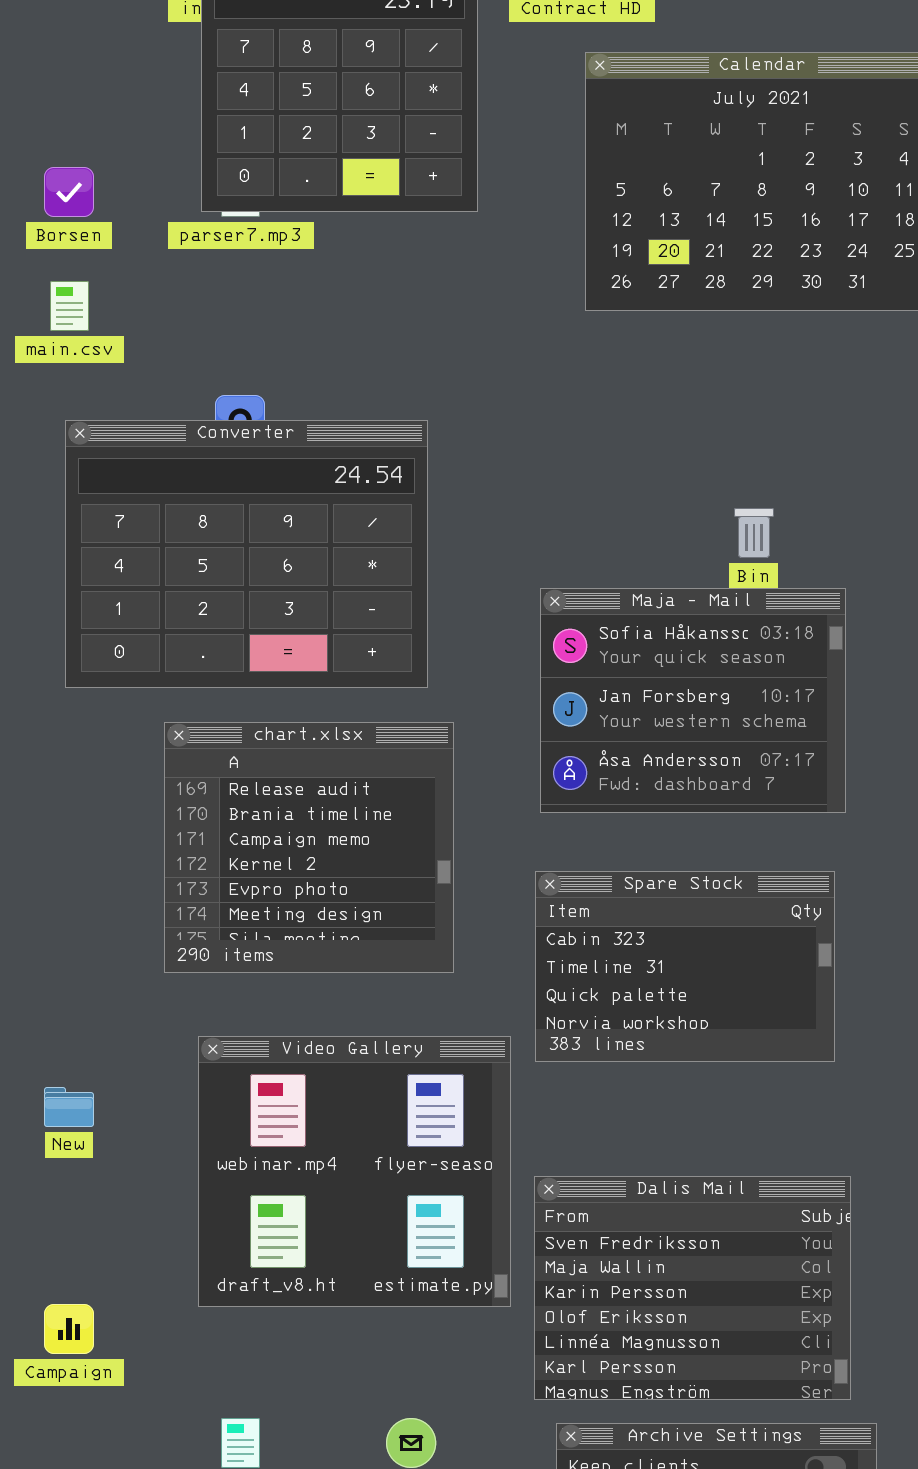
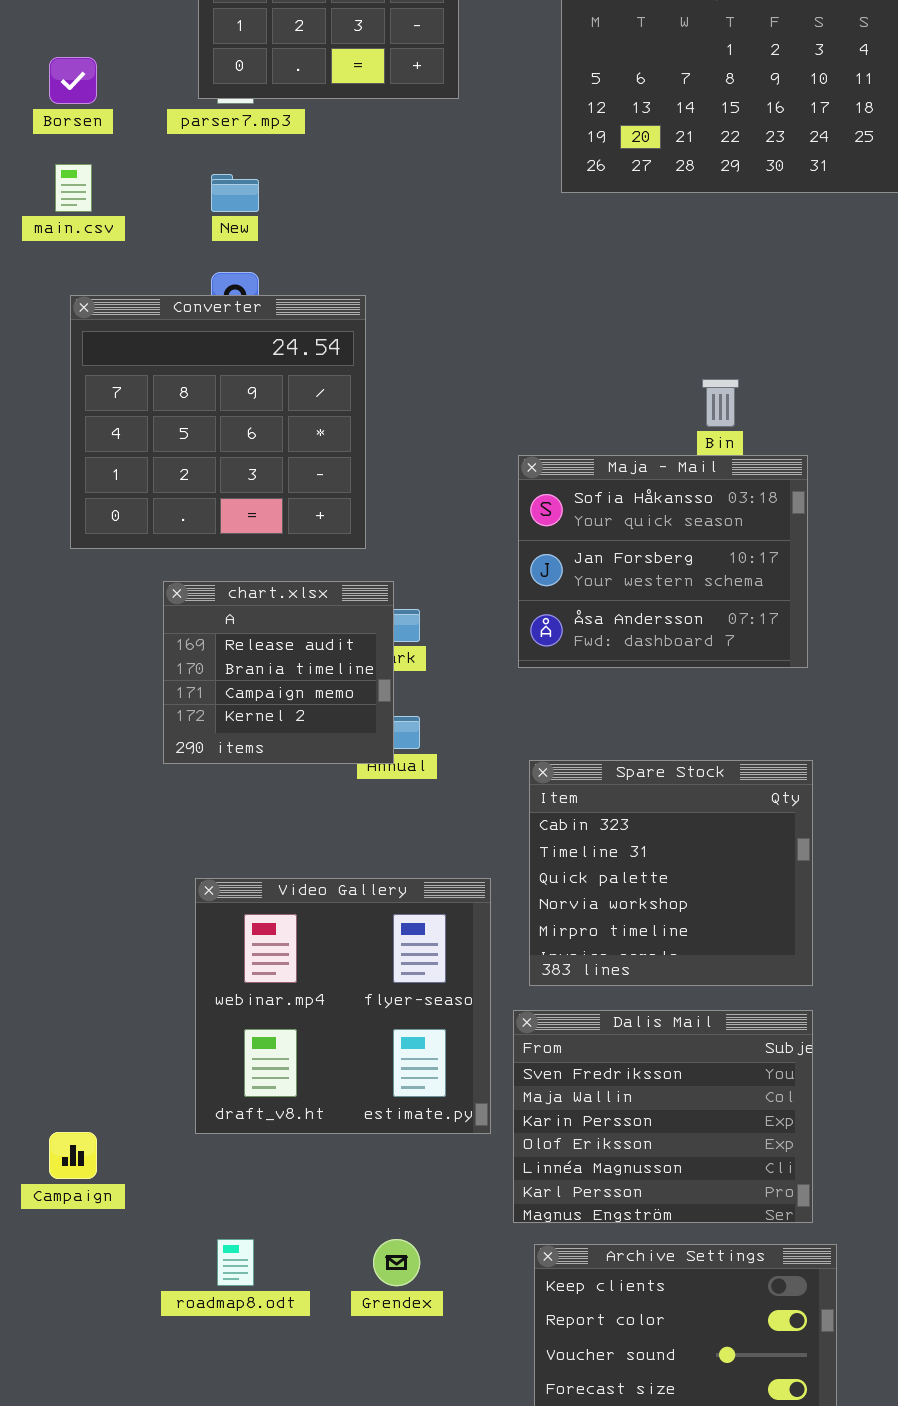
Converter: [65,420,428,688] -> [70,295,366,549], resized
chart.xlsx: [164,722,454,973] -> [163,581,394,764], resized
Spare Stock: [535,871,835,1062] -> [529,760,813,986], moved, resized
New: [44,1087,94,1127] -> [211,174,259,212], moved

